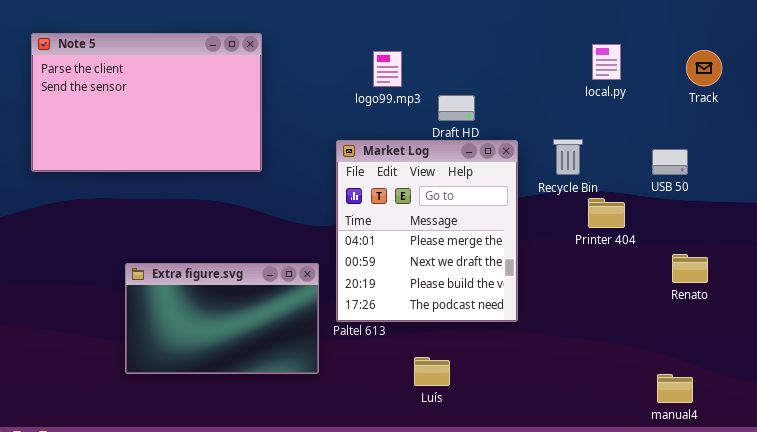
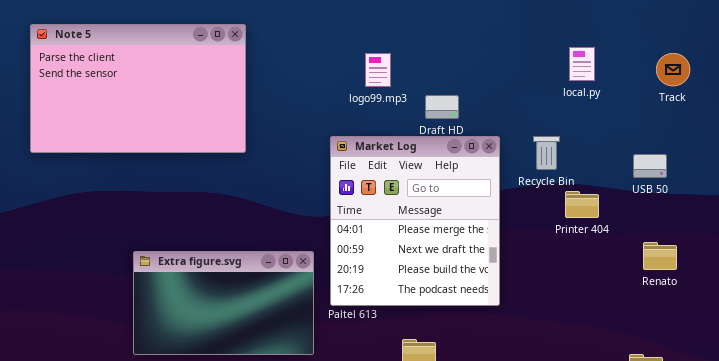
Note 5: [31,33,262,172] -> [30,24,246,153], moved
USB 50: [652,149,688,175] -> [633,154,667,178], moved

